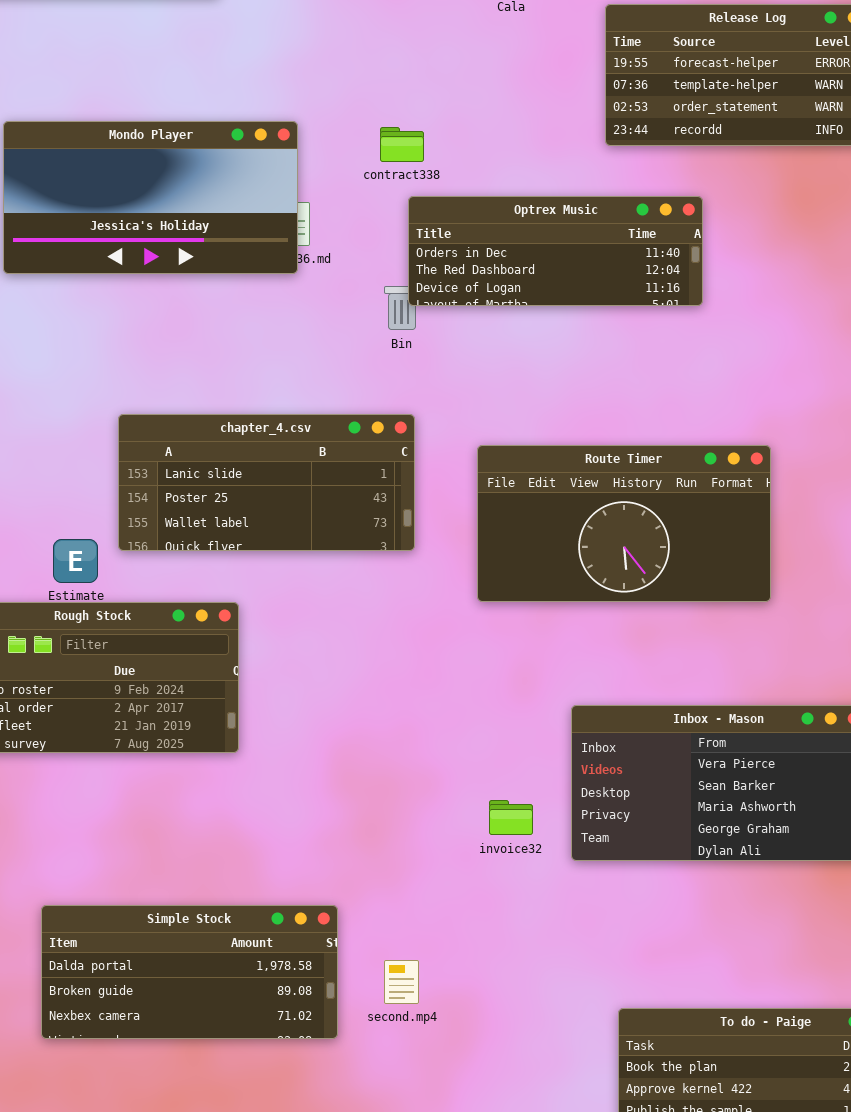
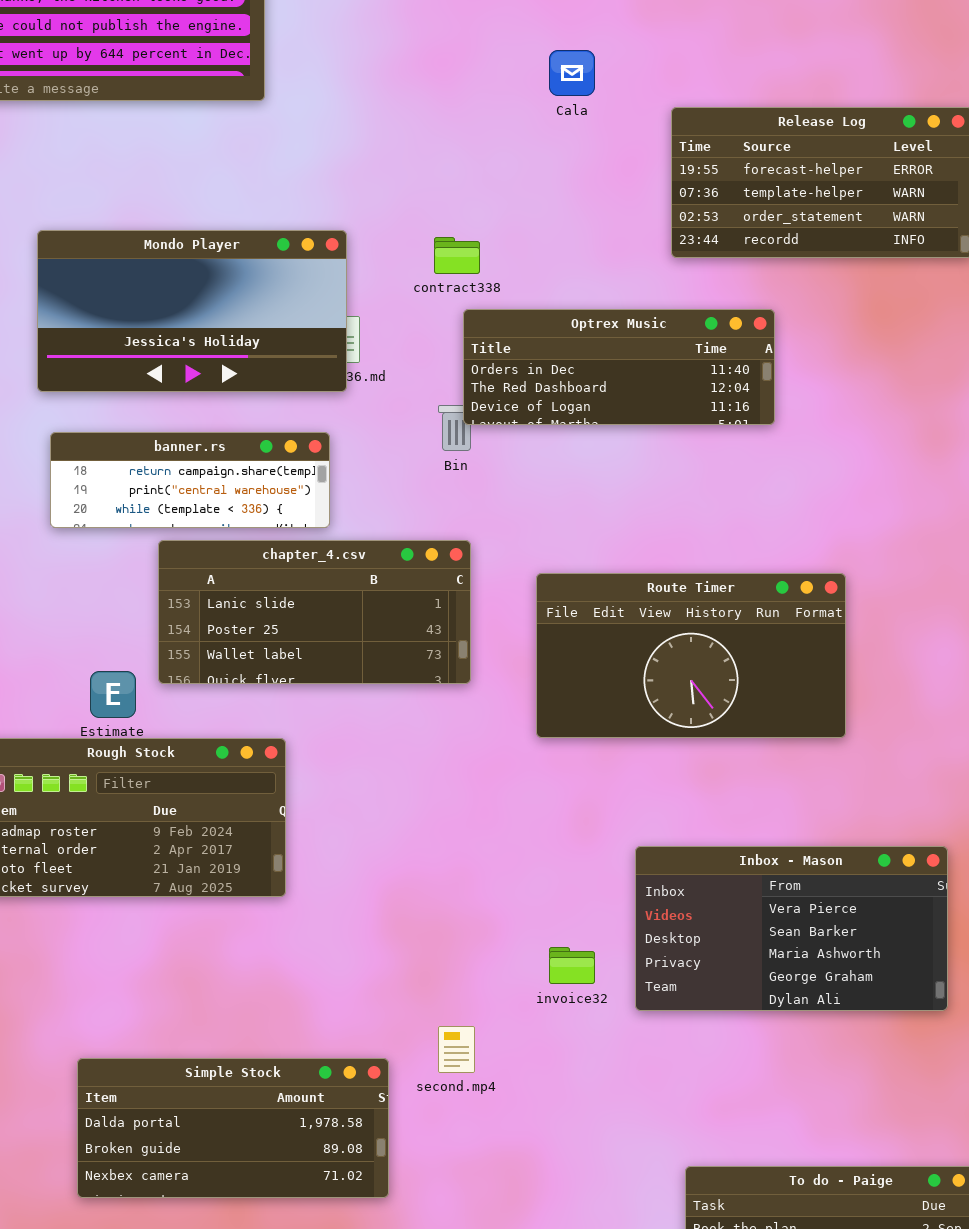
banner.rs: none -> [50,432,330,528], opened
second.mp4: [384,960,419,1004] -> [438,1026,475,1073], moved

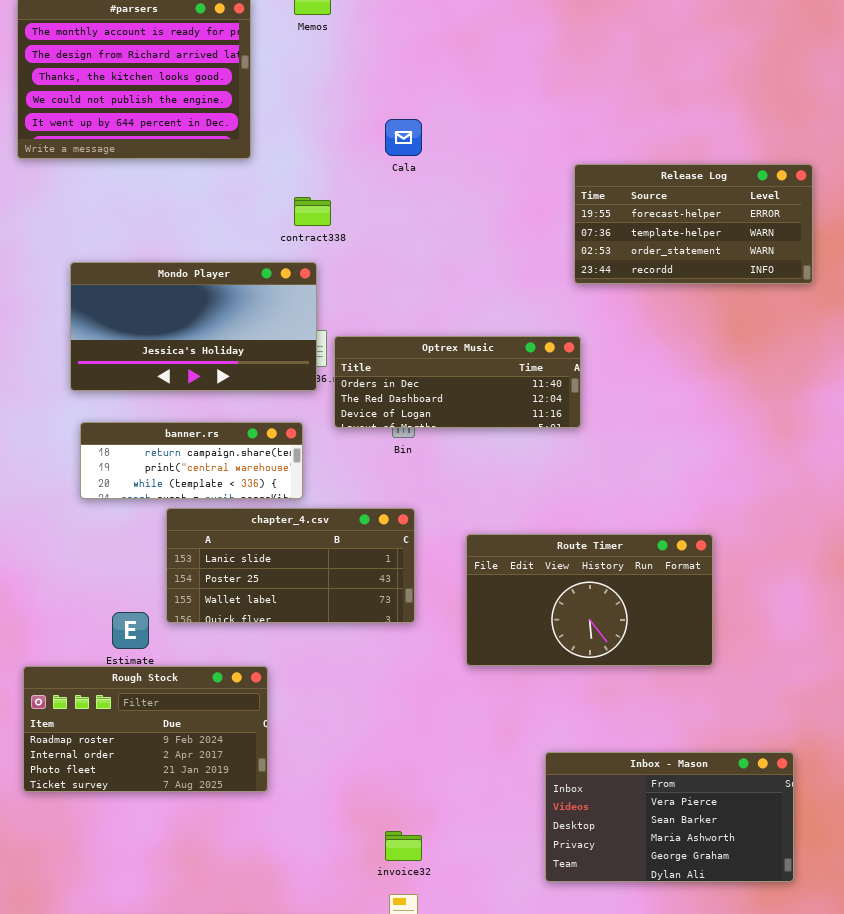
Cala: [549,50,595,96] -> [385,119,422,156], moved
contract338: [434,237,480,274] -> [294,197,331,226], moved
Optrex Music: [463,309,775,425] -> [334,336,581,428], moved
invoice32: [549,947,595,984] -> [385,831,422,861], moved

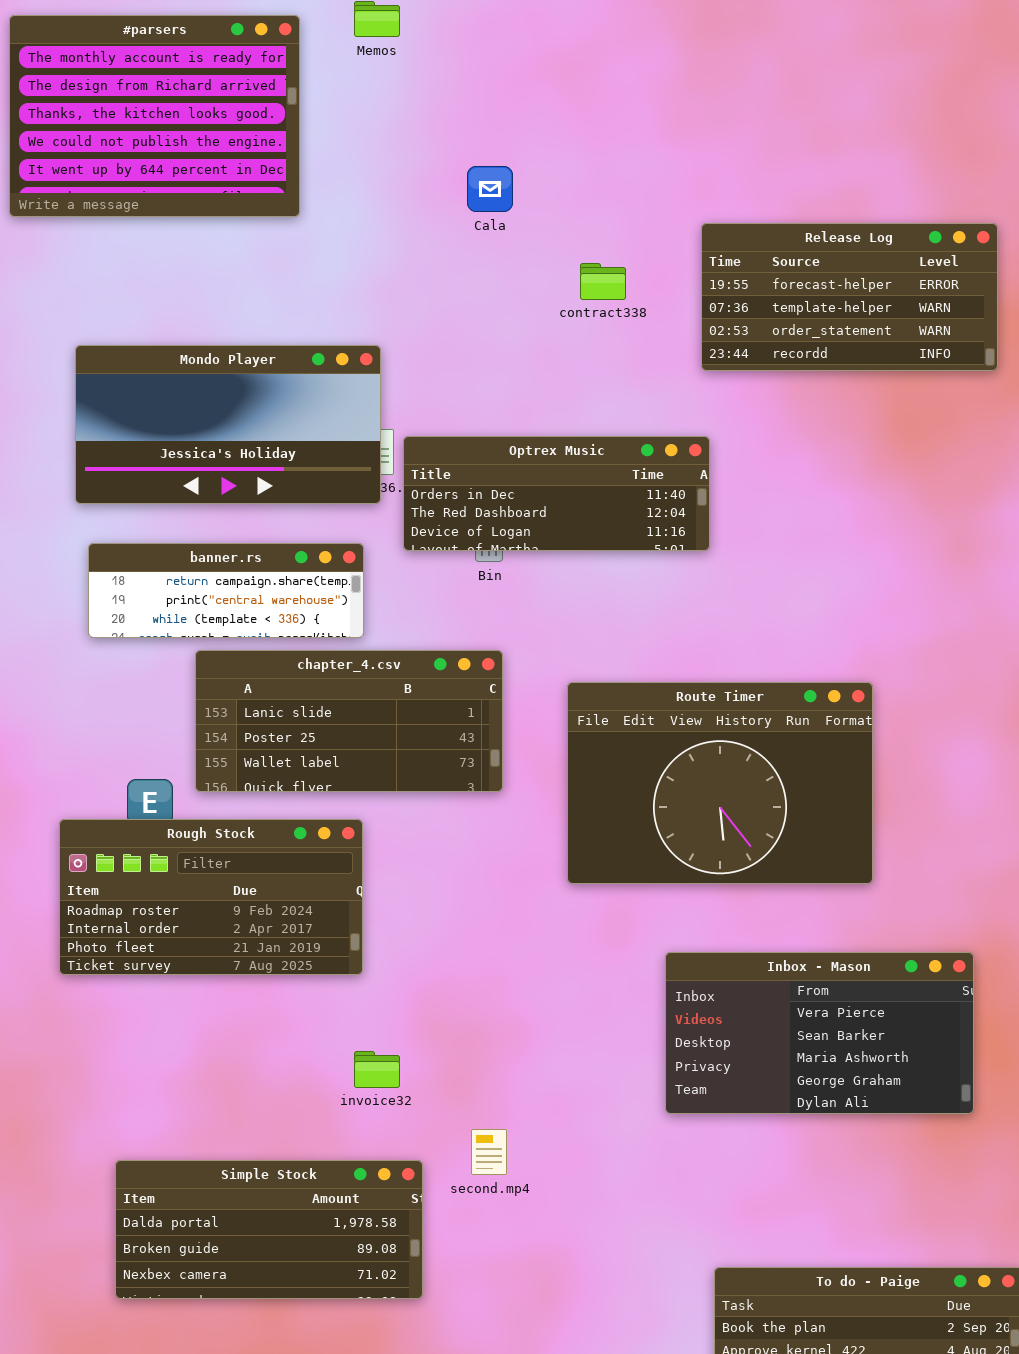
contract338: [294,197,331,226] -> [580,263,626,300], moved
Route Timer: [466,534,713,666] -> [567,682,873,884], resized
Rough Stock: [23,666,268,792] -> [59,819,363,975], moved
invoice32: [385,831,422,861] -> [354,1051,400,1088], moved

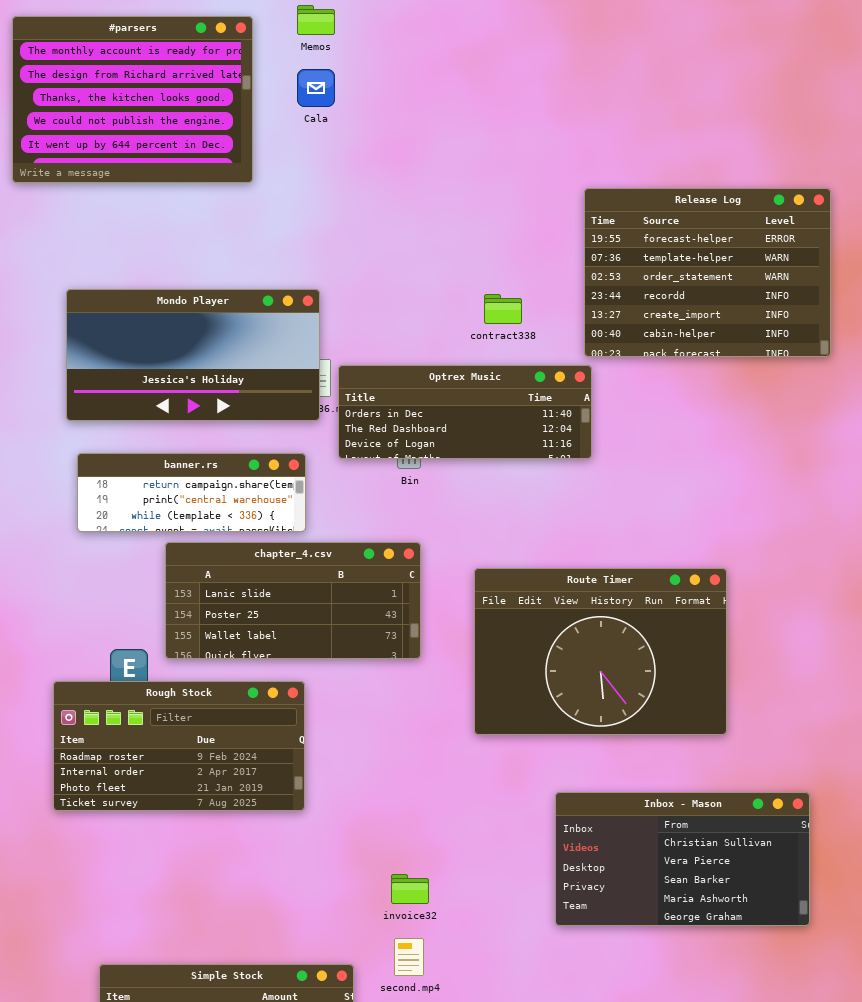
Cala: [467,166,513,212] -> [297,69,335,107], moved
Release Log: [701,223,998,371] -> [584,188,831,357], resized
contract338: [580,263,626,300] -> [484,294,522,324], moved
Inbox - Mason: [665,952,974,1114] -> [555,792,810,926], scrolled up 1 row
invoice32: [354,1051,400,1088] -> [391,874,429,904], moved

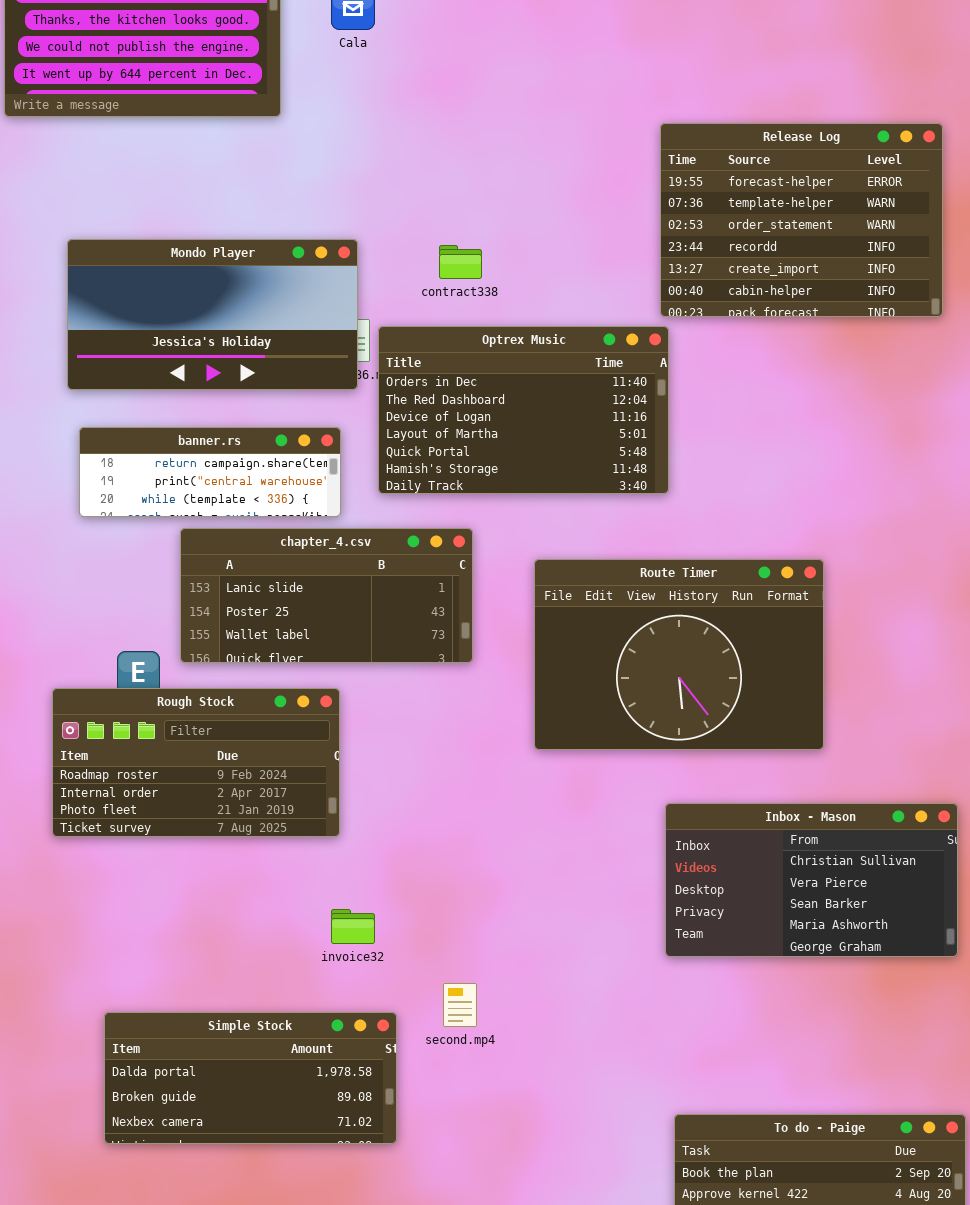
contract338: [484,294,522,324] -> [439,245,482,279], moved
Optrex Music: [338,365,592,459] -> [378,326,669,494], resized
Inbox - Mason: [555,792,810,926] -> [665,803,958,957], moved
invoice32: [391,874,429,904] -> [331,909,375,944], moved

